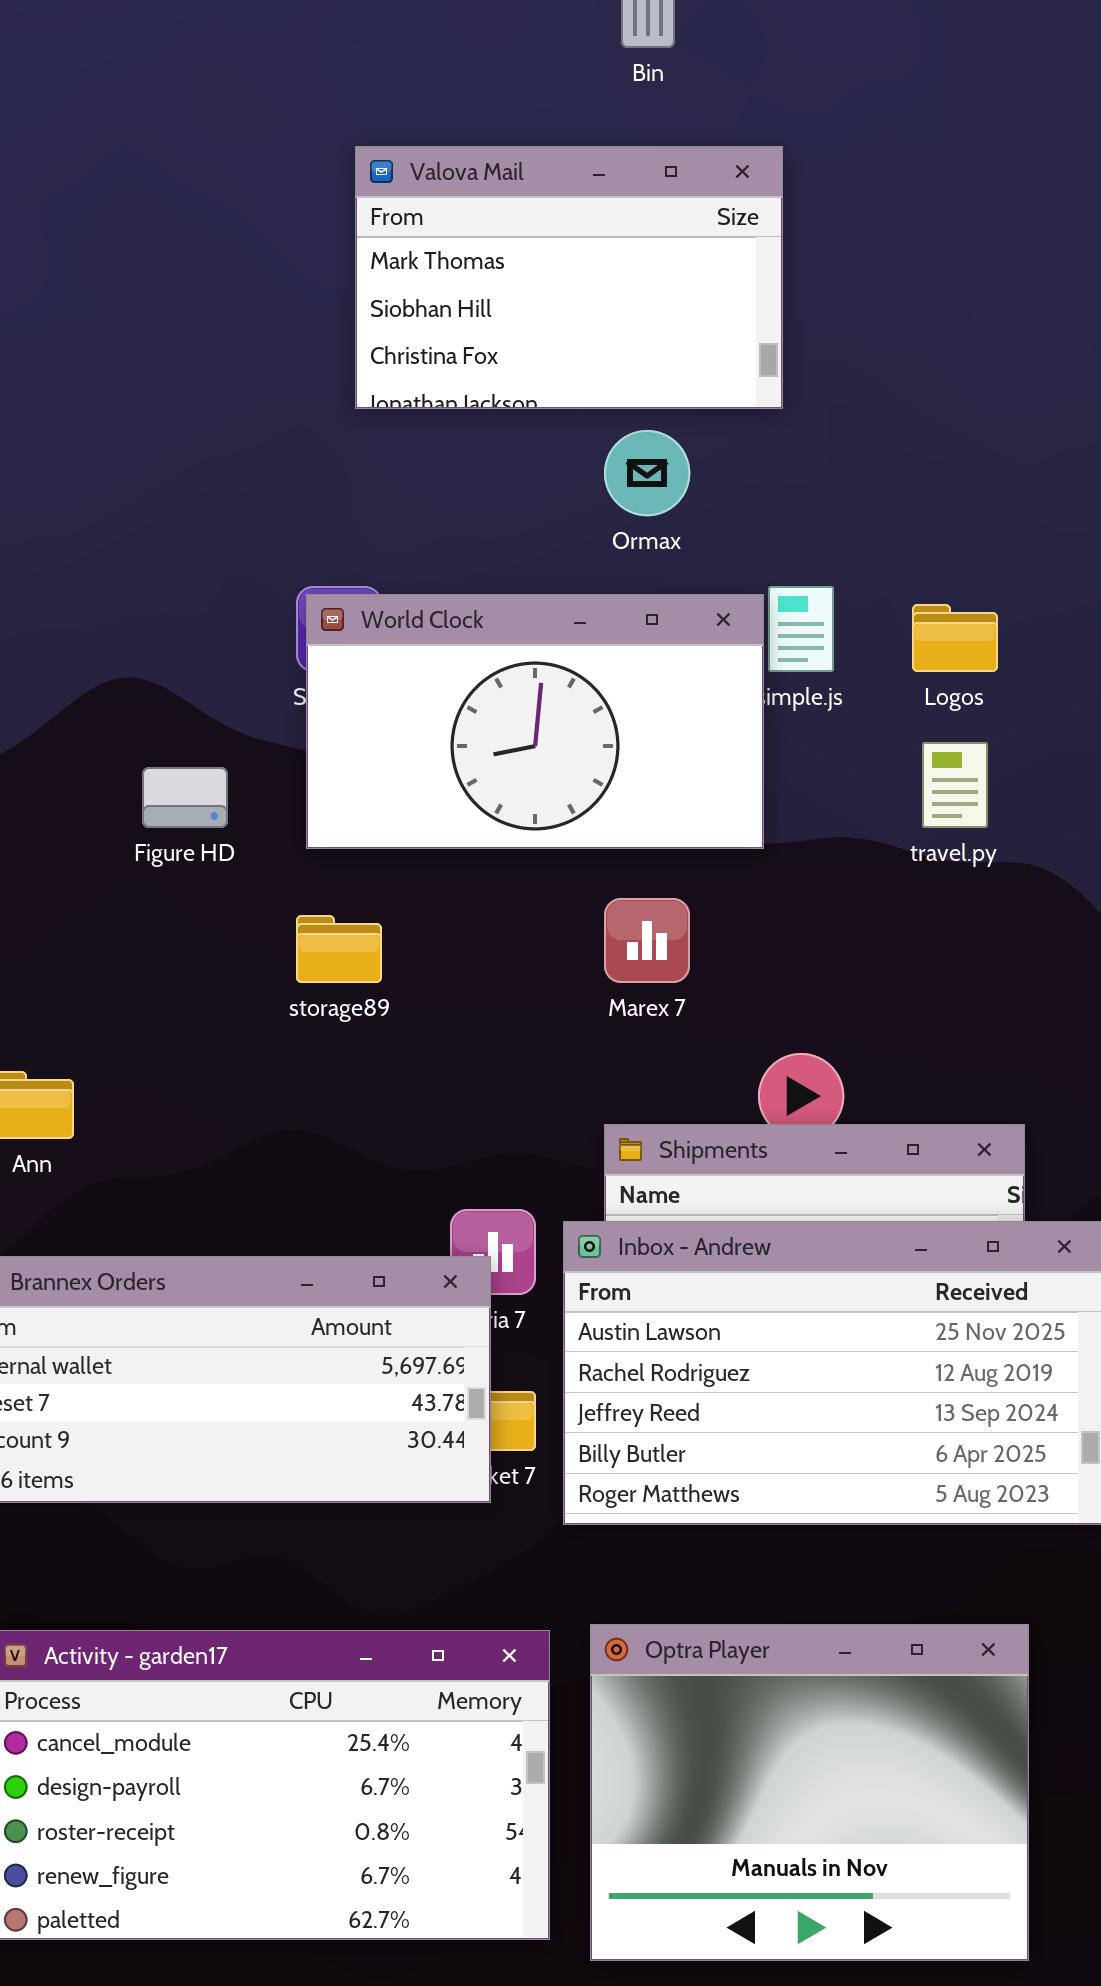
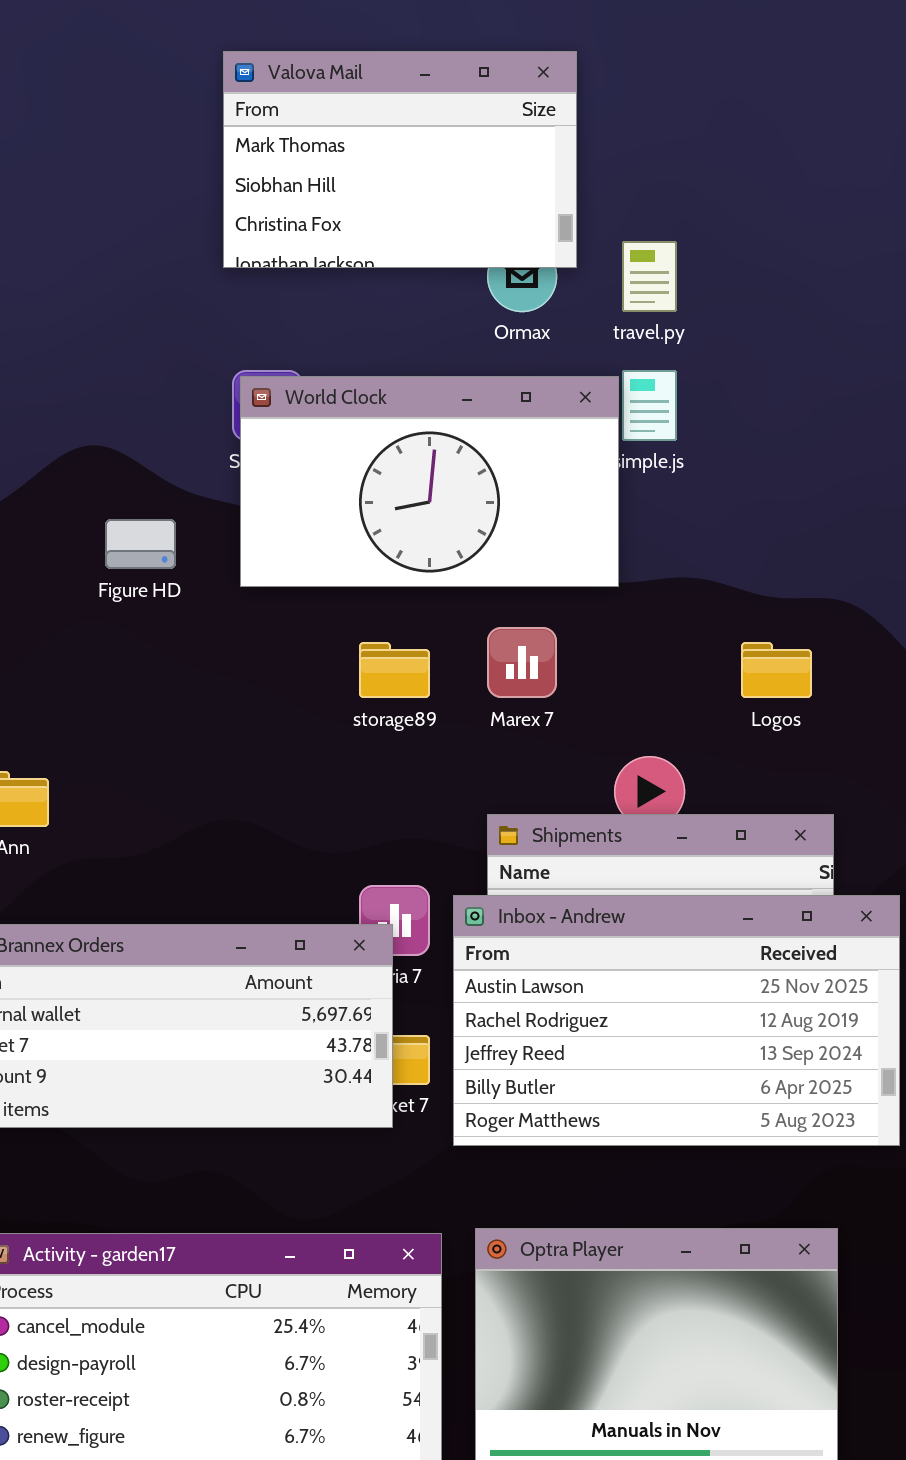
Valova Mail: [355,146,783,409] -> [223,51,577,268], moved
Logos: [912,604,998,672] -> [741,642,812,698], moved
travel.py: [922,742,988,828] -> [622,241,677,312], moved
storage89: [296,915,382,983] -> [359,642,430,698], moved

